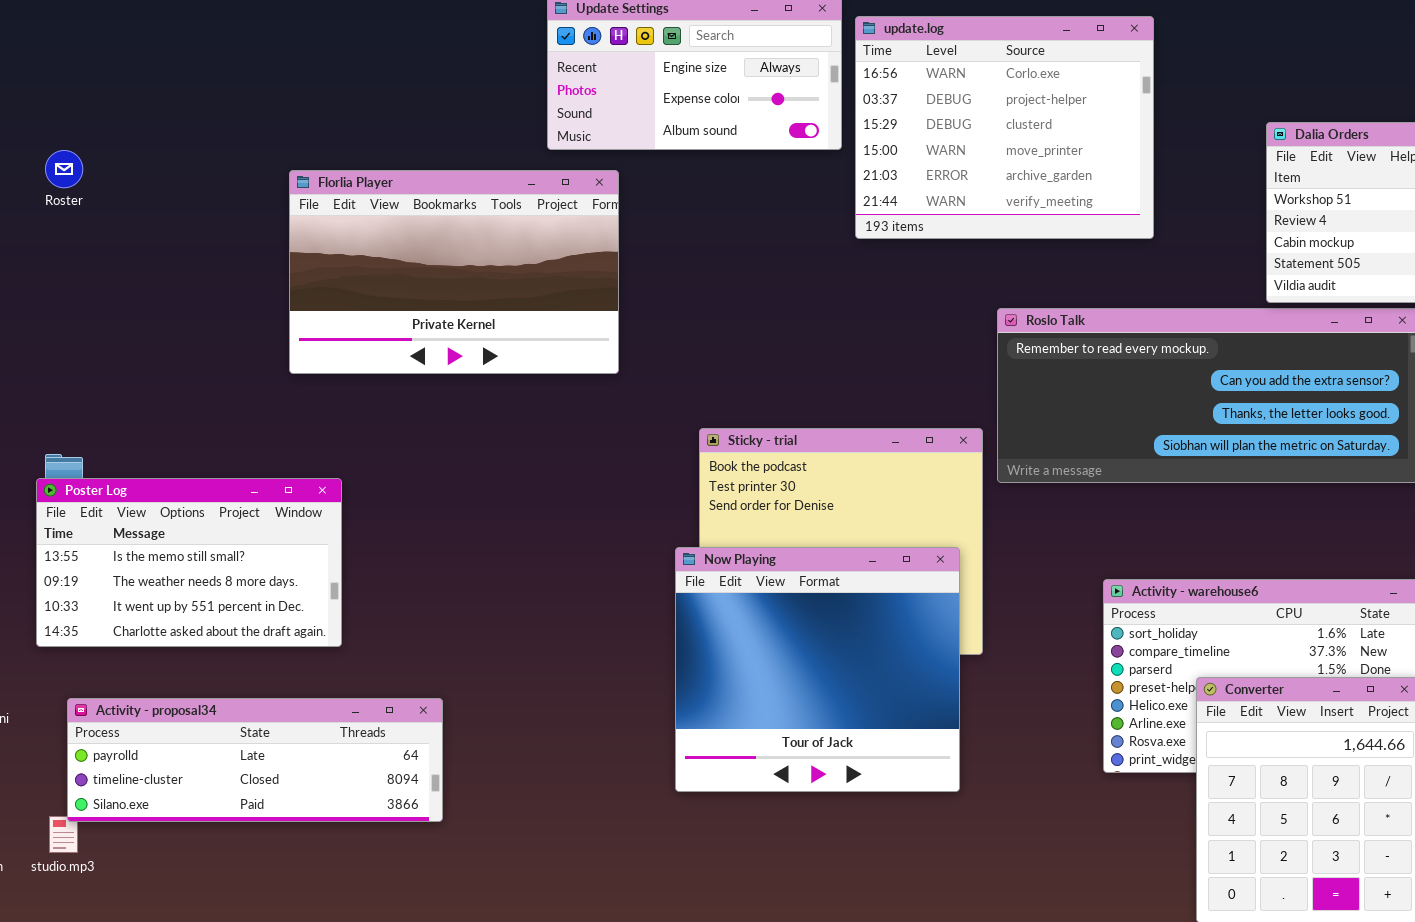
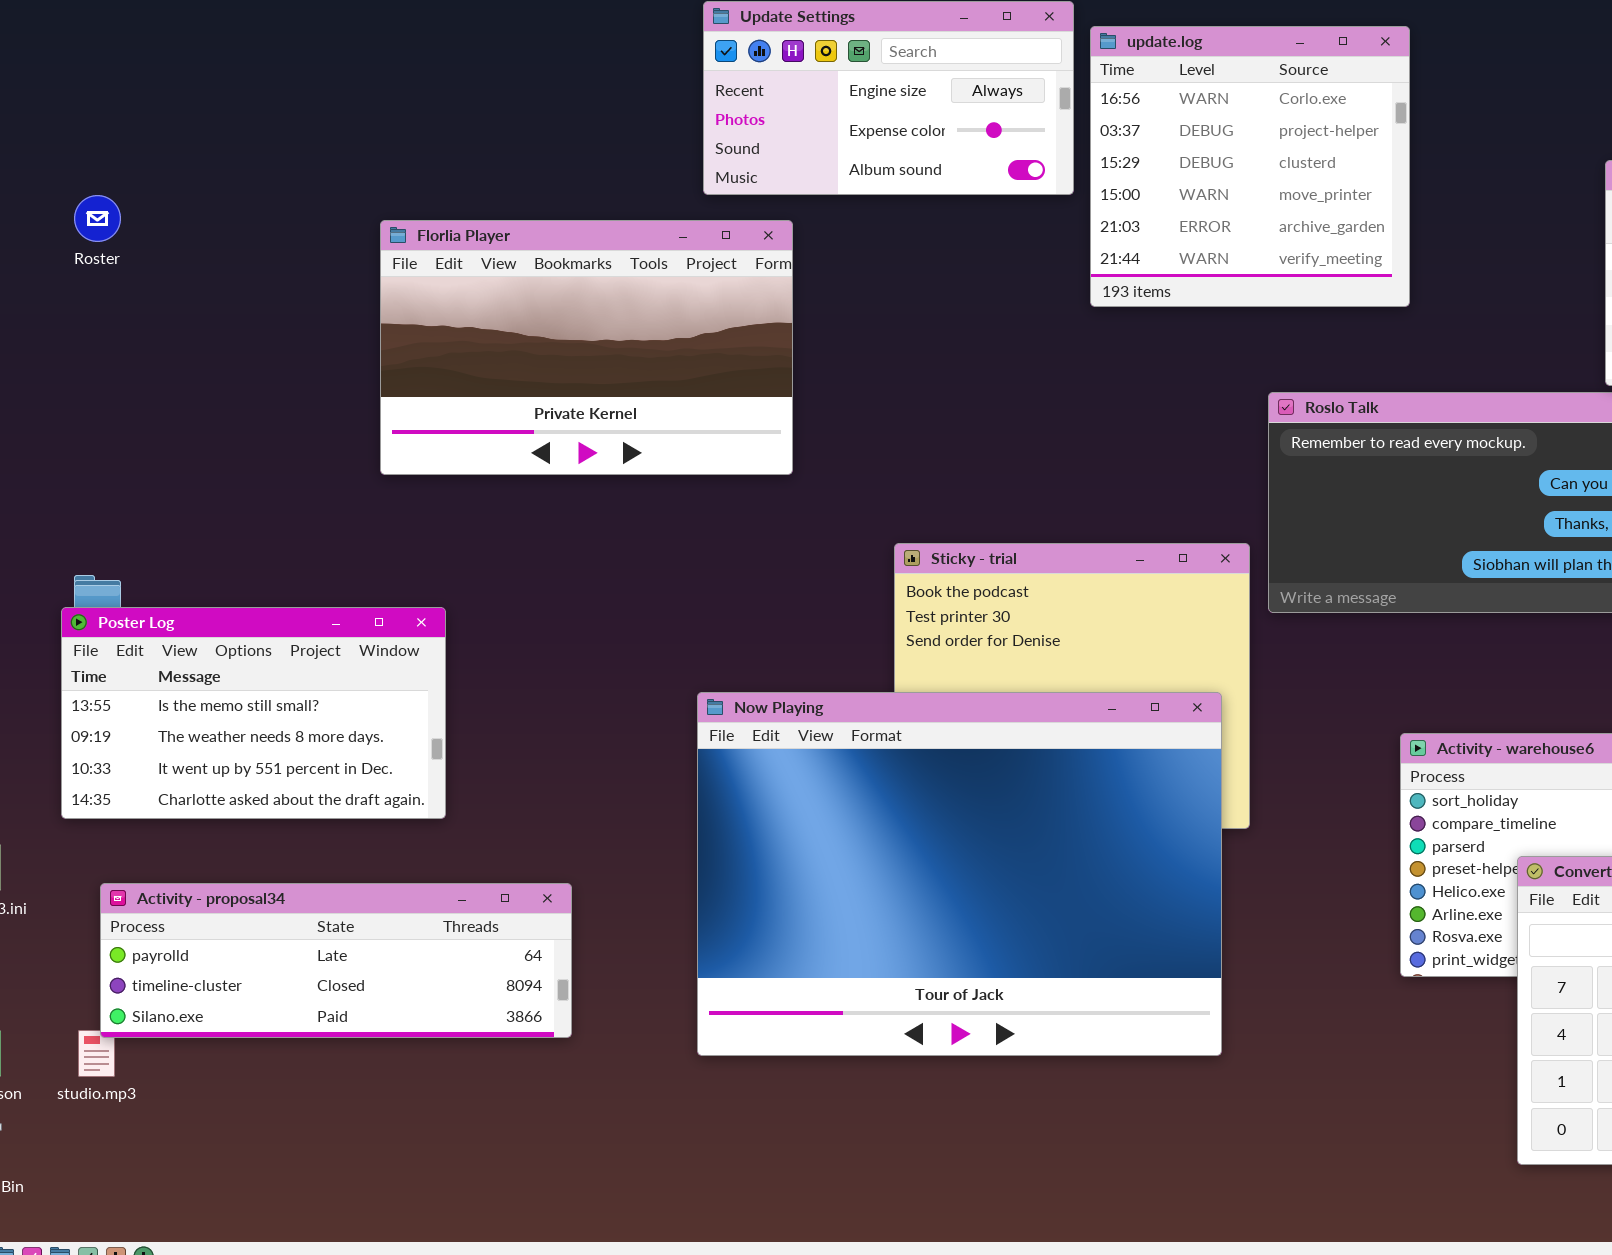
update.log: [855,16,1154,239] -> [1090,26,1410,307], resized
Now Playing: [675,547,960,792] -> [697,692,1222,1056], resized

